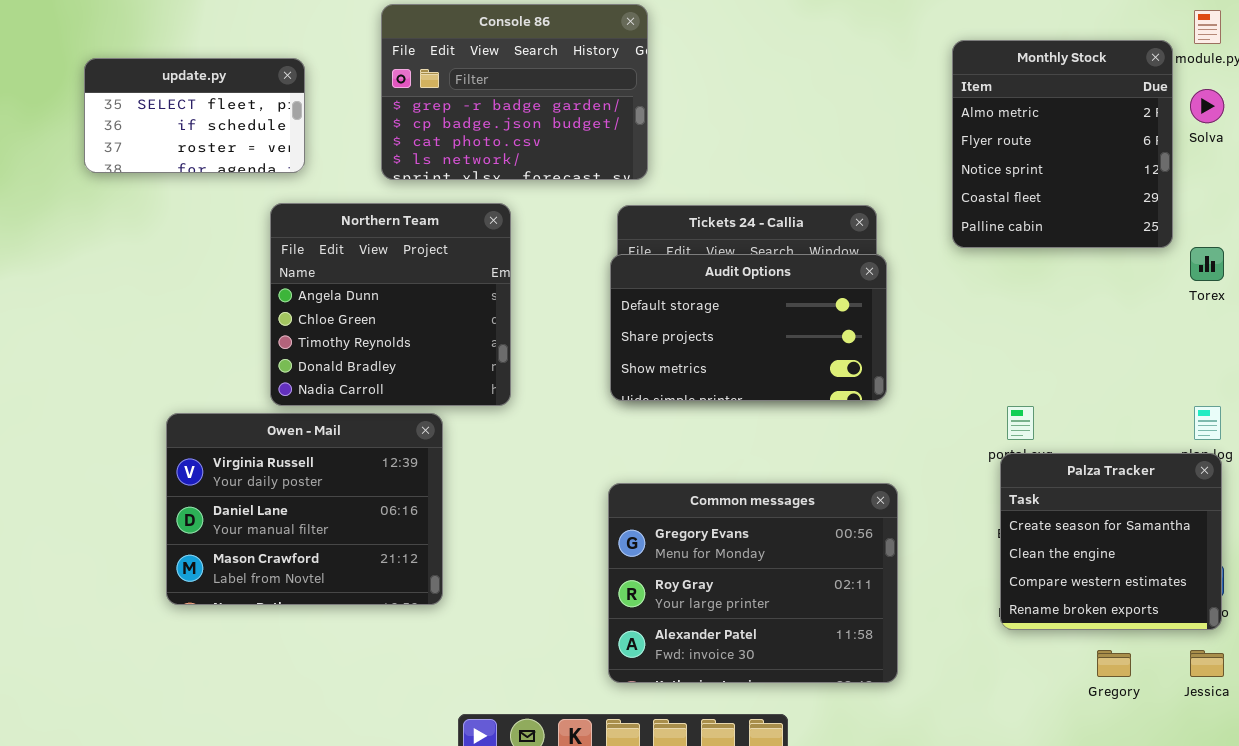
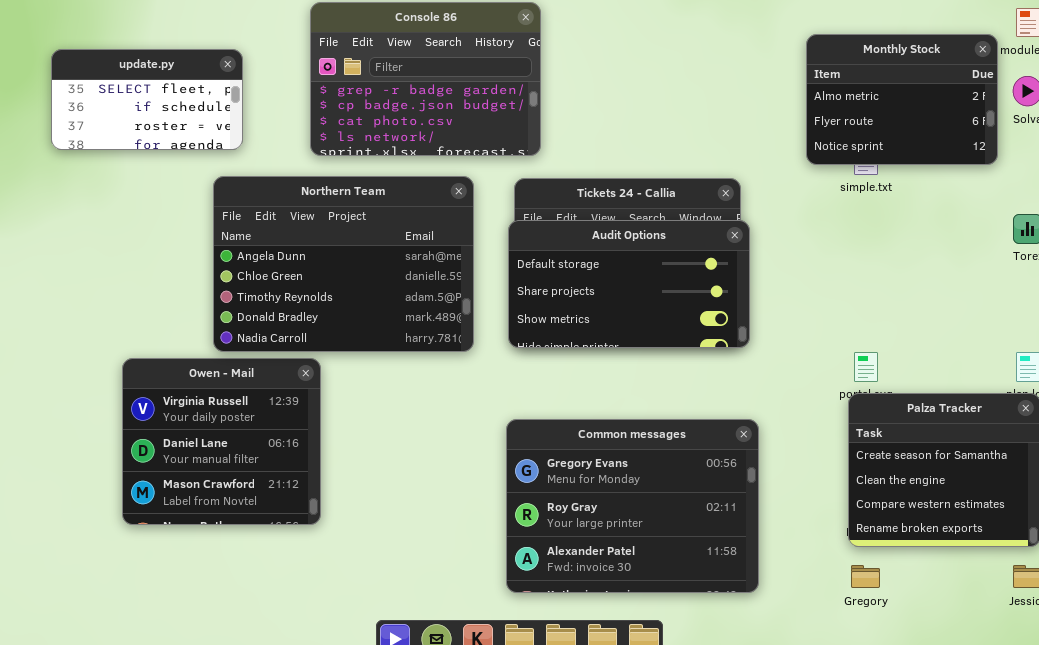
Monthly Stock: [952,40,1173,248] -> [806,34,998,165], resized
Northern Team: [270,203,511,406] -> [213,176,474,352], resized
Owen - Mail: [166,413,443,605] -> [122,358,321,525], resized
Gregory: [1097,650,1131,677] -> [851,565,880,588], moved

